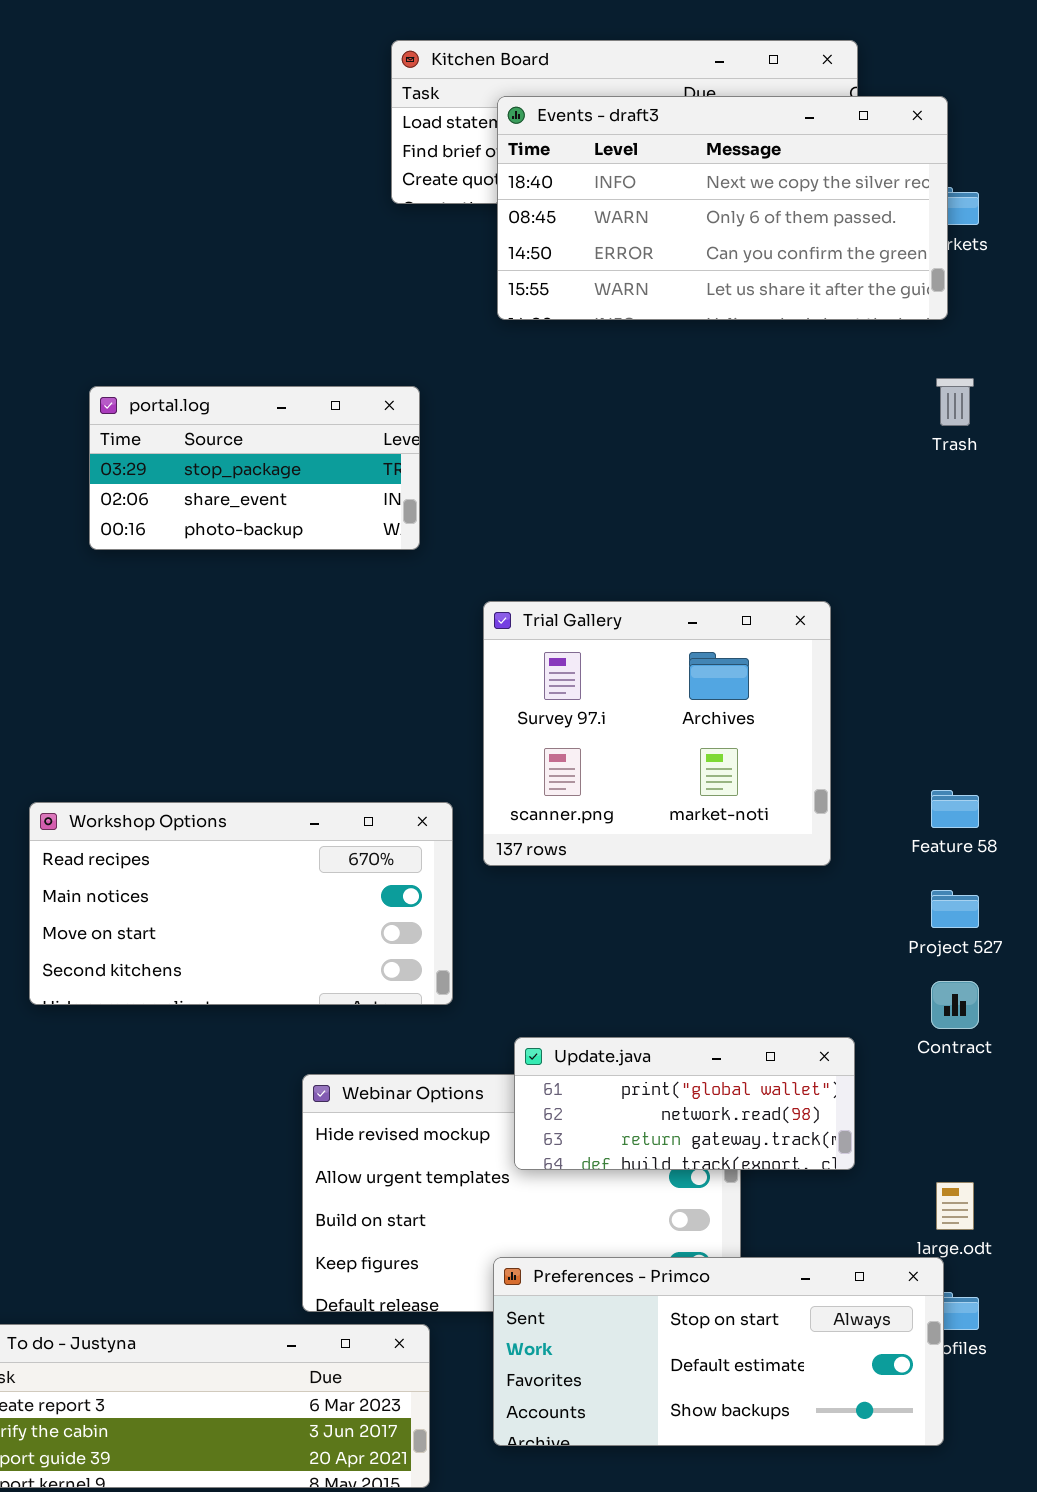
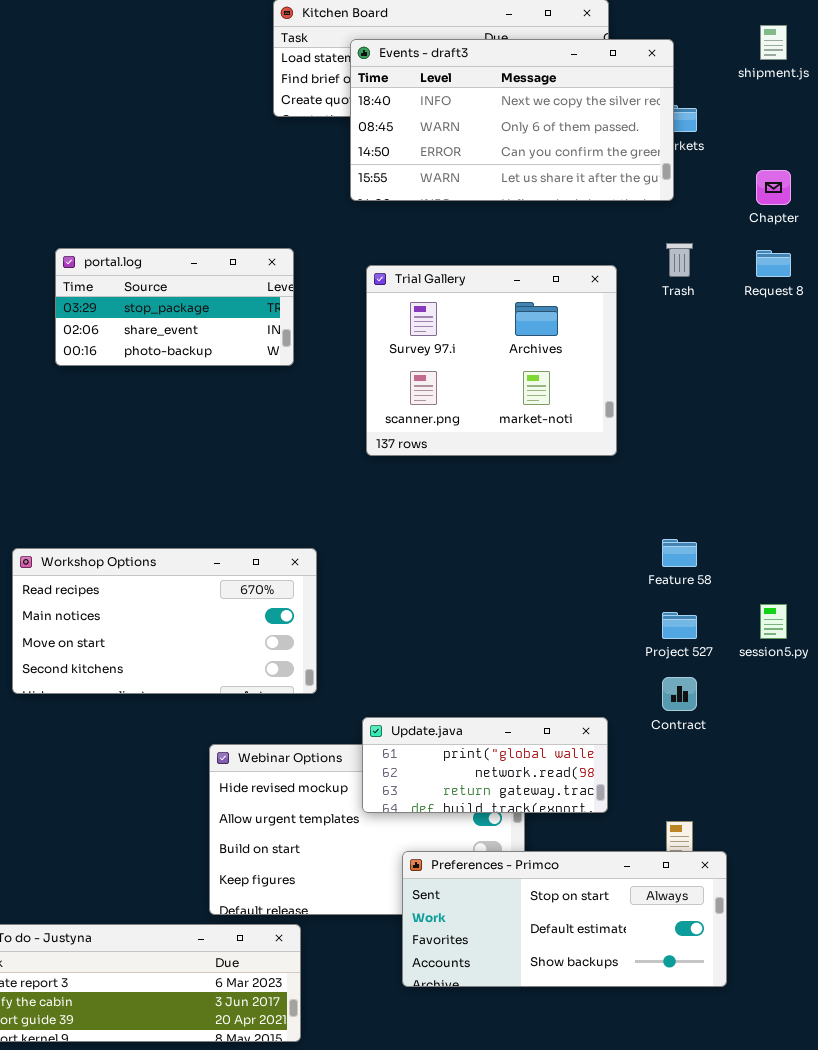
Trial Gallery: [483,601,831,866] -> [366,265,617,456], moved
Preferences - Primco: [493,1257,944,1446] -> [402,851,727,987], moved

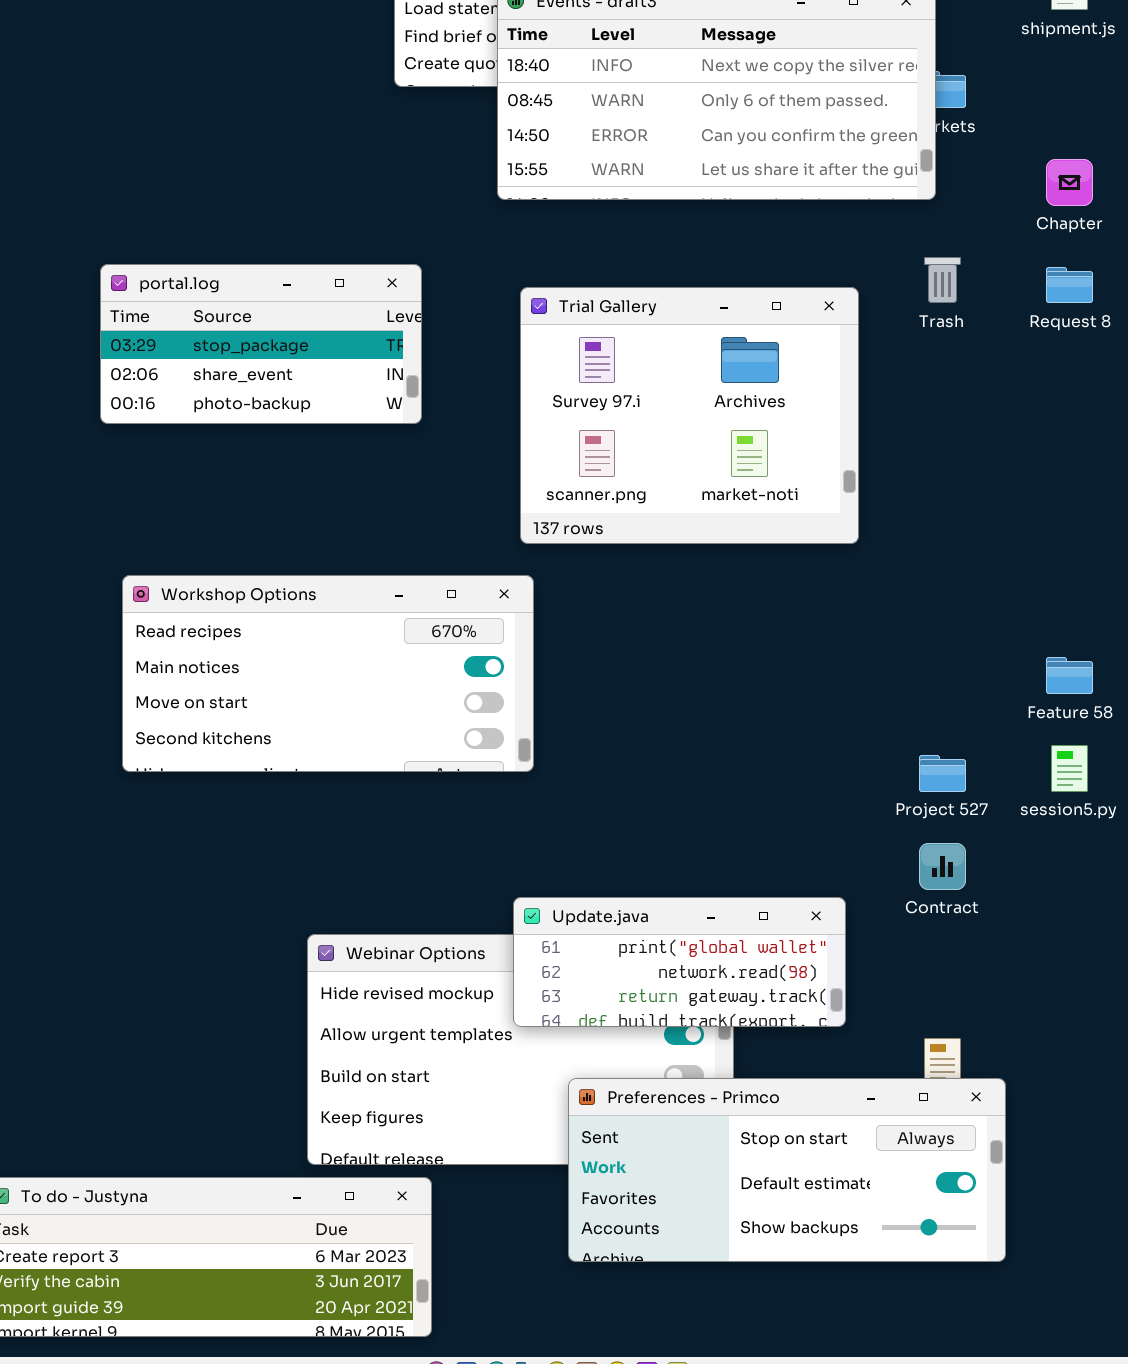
Feature 58: [662,539,697,567] -> [1046,657,1093,694], moved
Workshop Options: [12,548,317,694] -> [122,575,534,772], moved

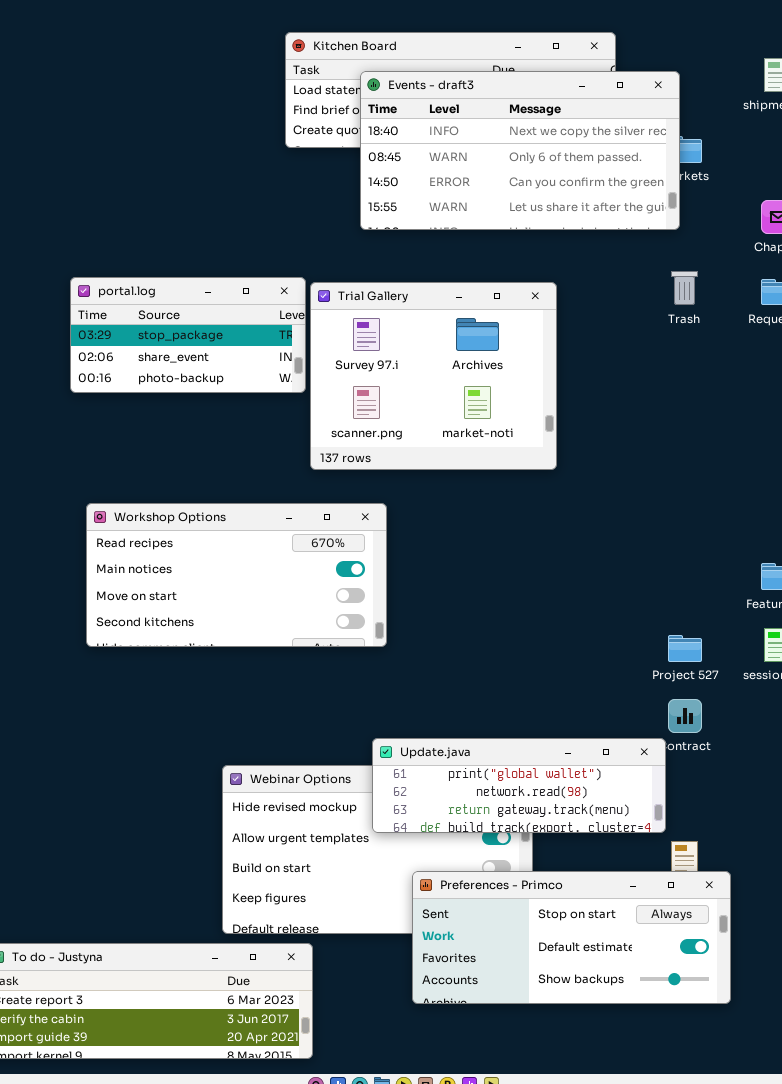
Trial Gallery: [520,287,859,544] -> [310,282,557,470], moved
Update.java: [513,897,846,1027] -> [372,738,666,833], resized

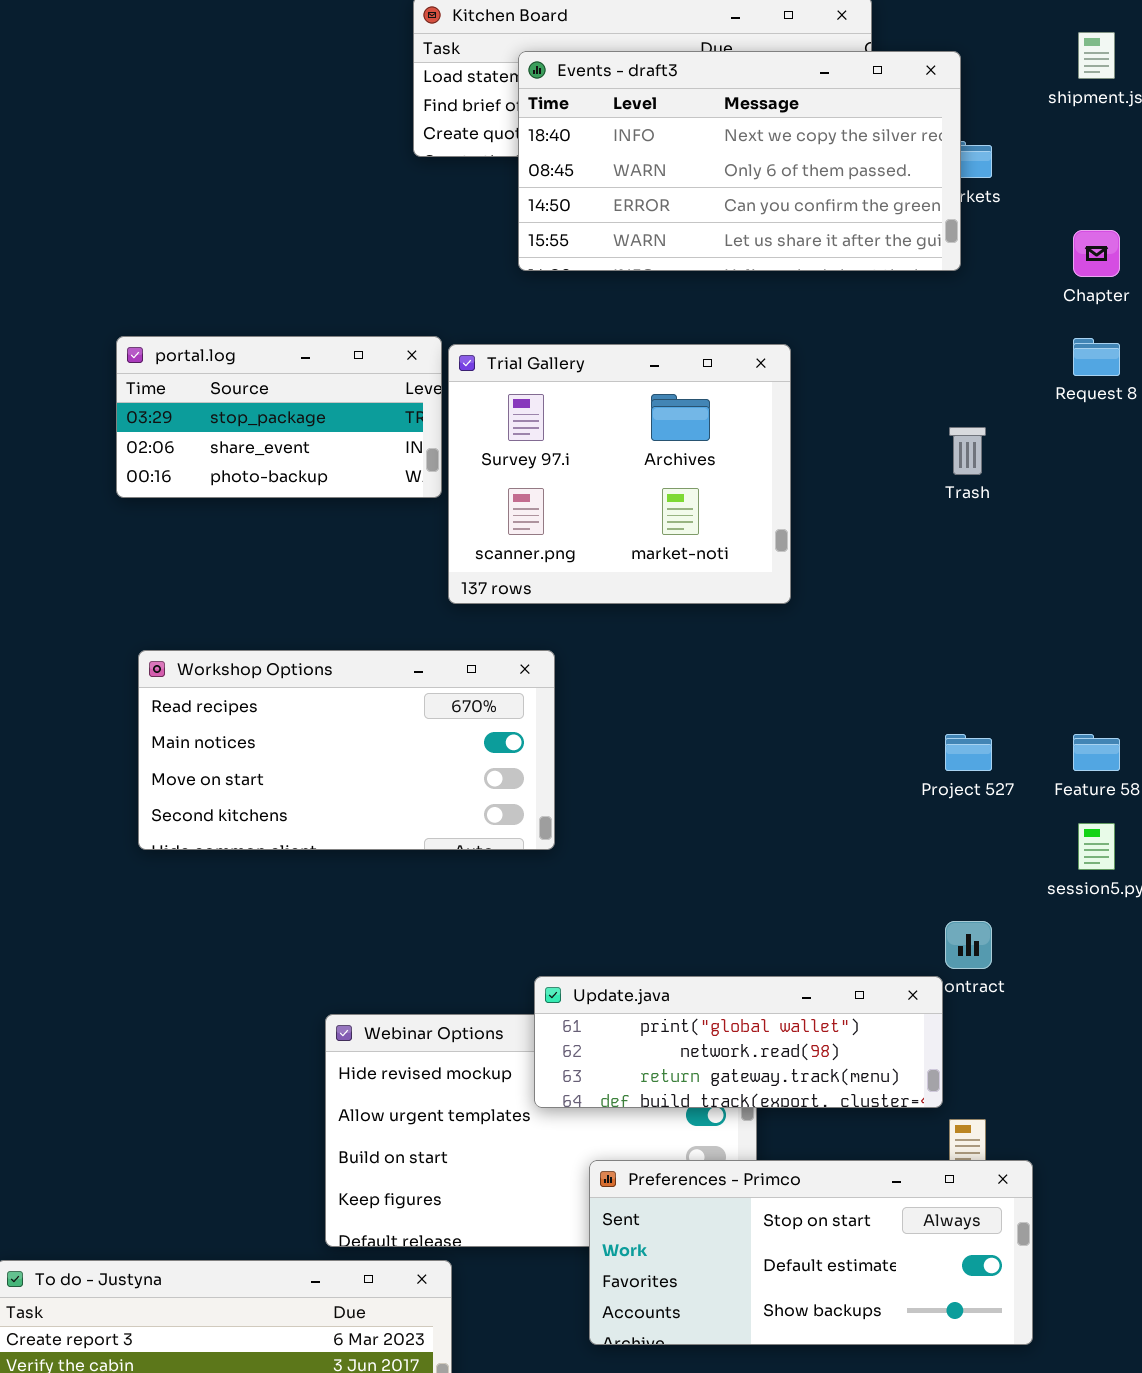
Trash: [671,271,698,305] -> [949,427,986,475], moved
Project 527: [668,635,702,662] -> [945,734,992,771], moved

